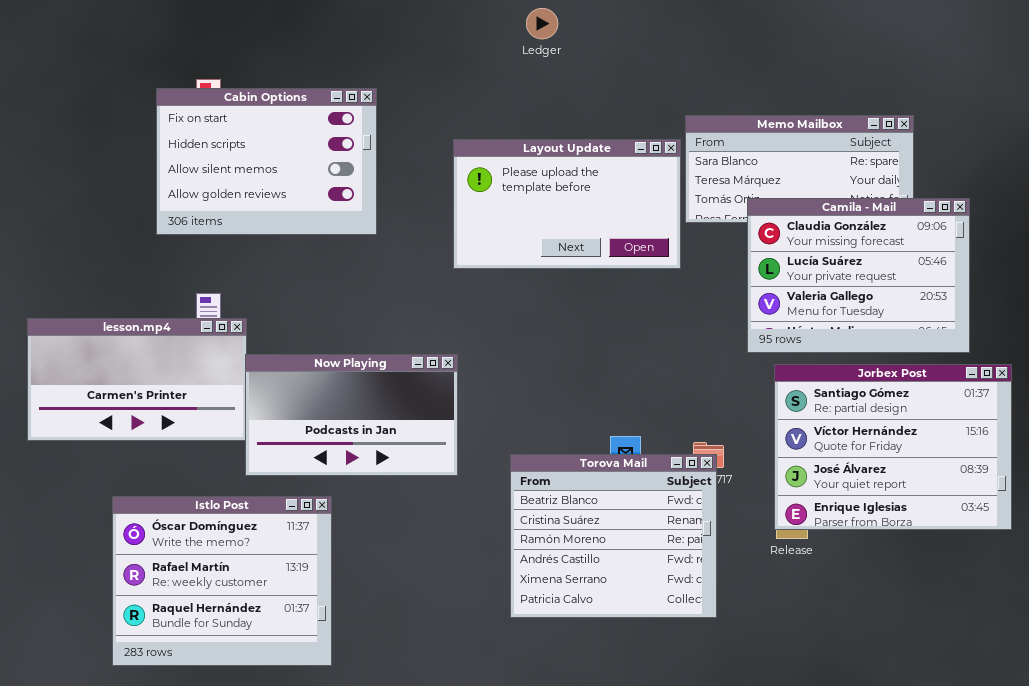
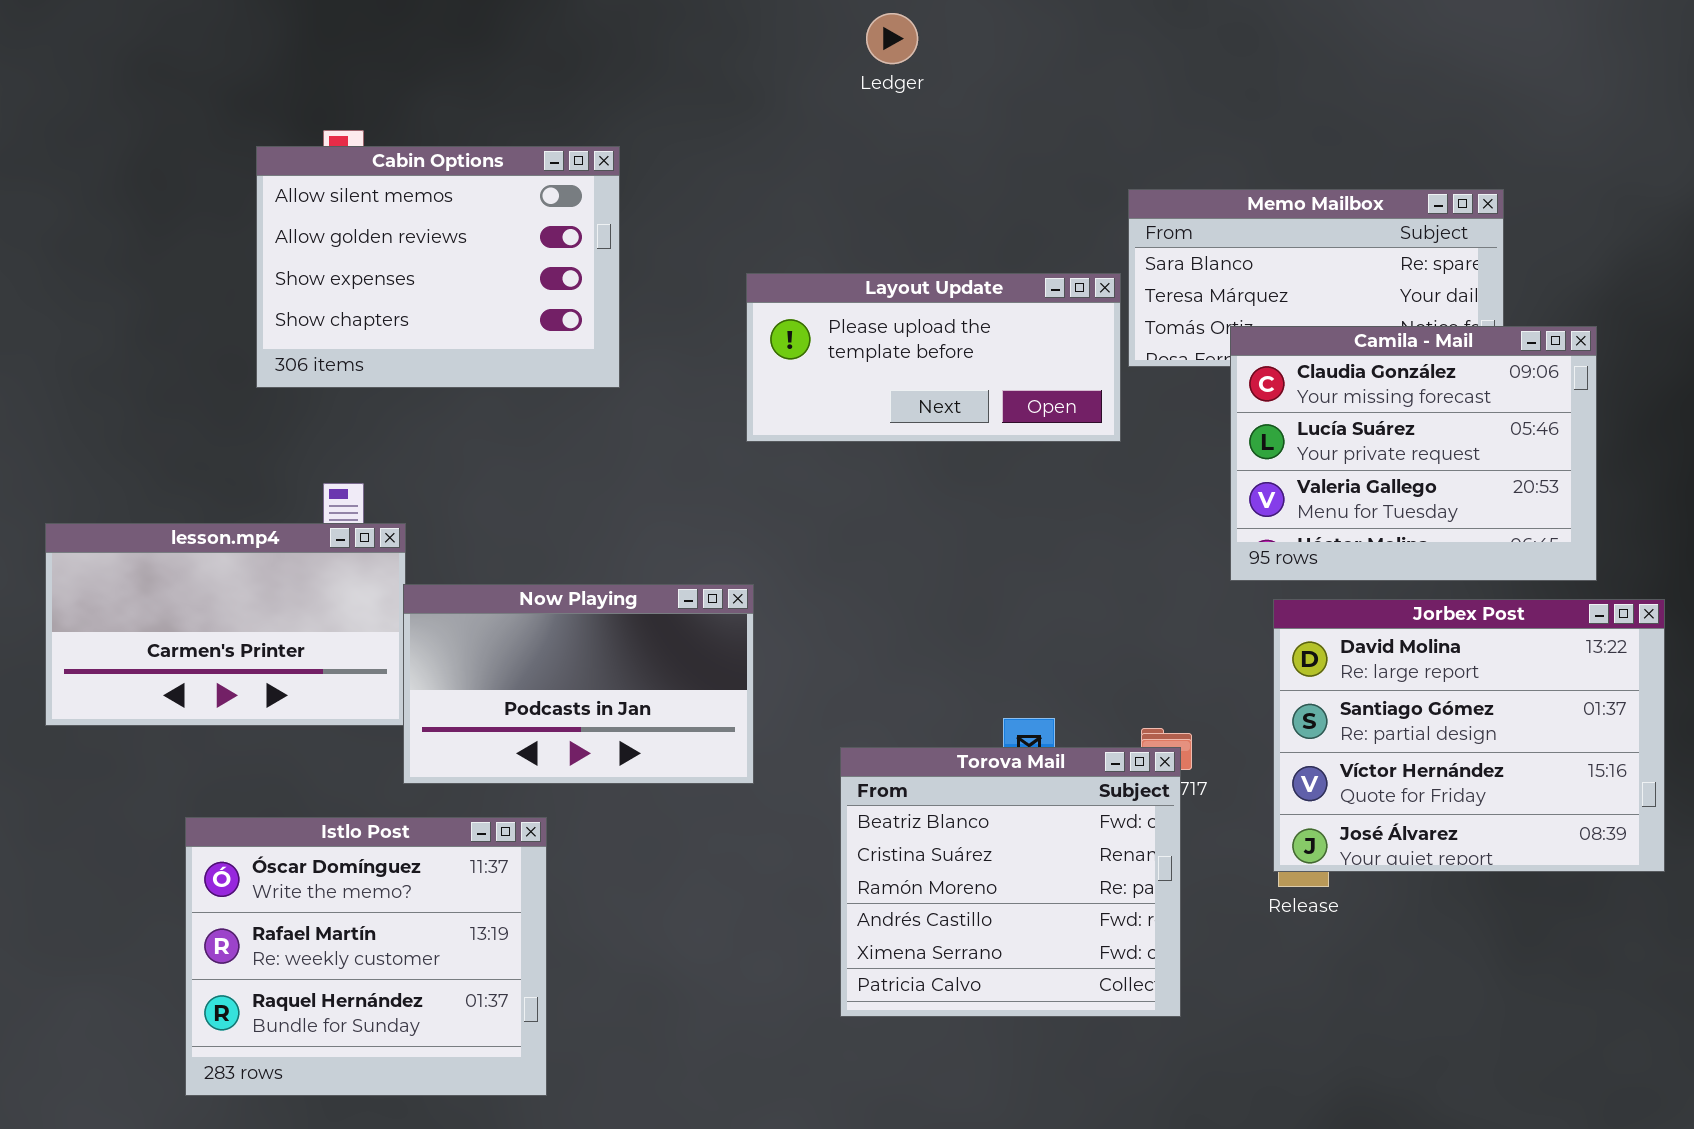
Cabin Options: [156,88,377,235] -> [256,146,620,388], scrolled down 2 rows
Layout Update: [453,139,681,269] -> [746,273,1121,442], resized
Jorbex Post: [774,364,1012,530] -> [1273,599,1665,872], scrolled up 1 row

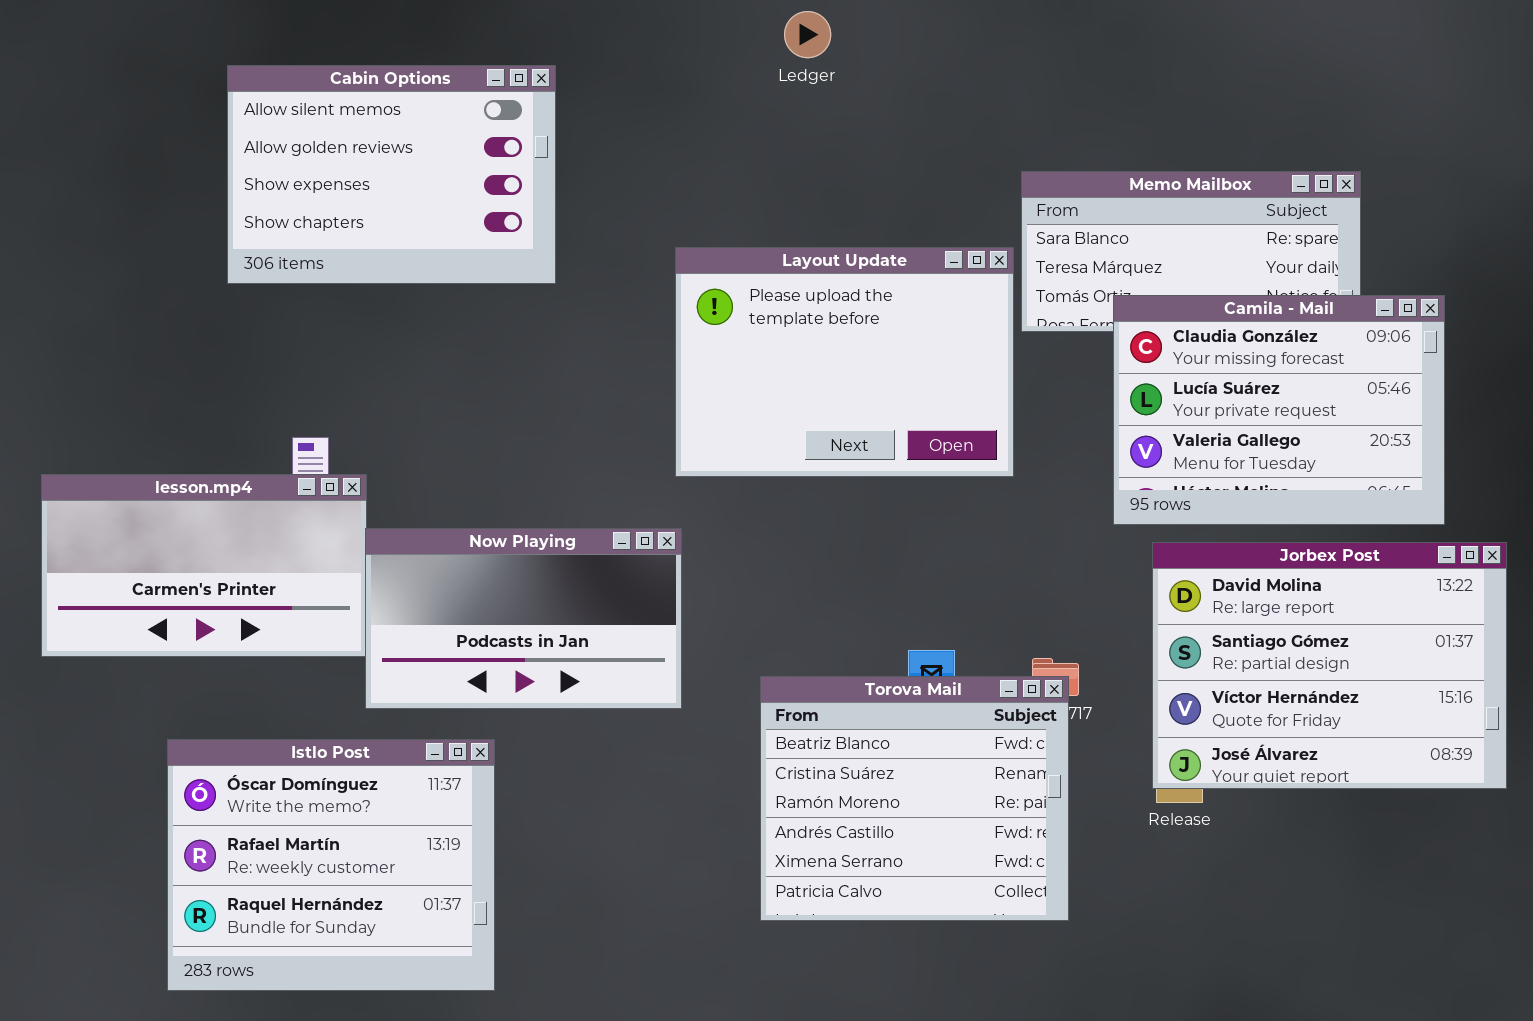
Cabin Options: [256,146,620,388] -> [227,65,556,284], moved
Layout Update: [746,273,1121,442] -> [675,247,1014,477], resized

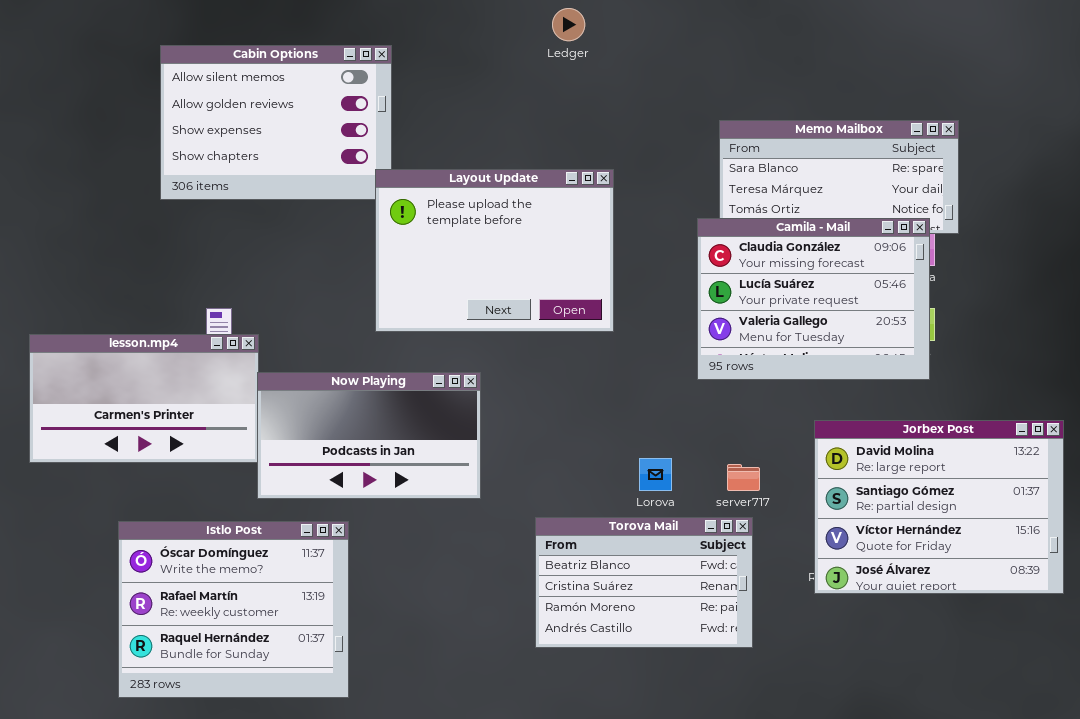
Layout Update: [675,247,1014,477] -> [375,169,614,332], moved
Camila - Mail: [1113,295,1445,525] -> [697,218,930,380], moved
Jorbex Post: [1152,542,1507,789] -> [814,420,1064,594], moved
Torova Mail: [760,676,1069,921] -> [535,517,753,648], resized

